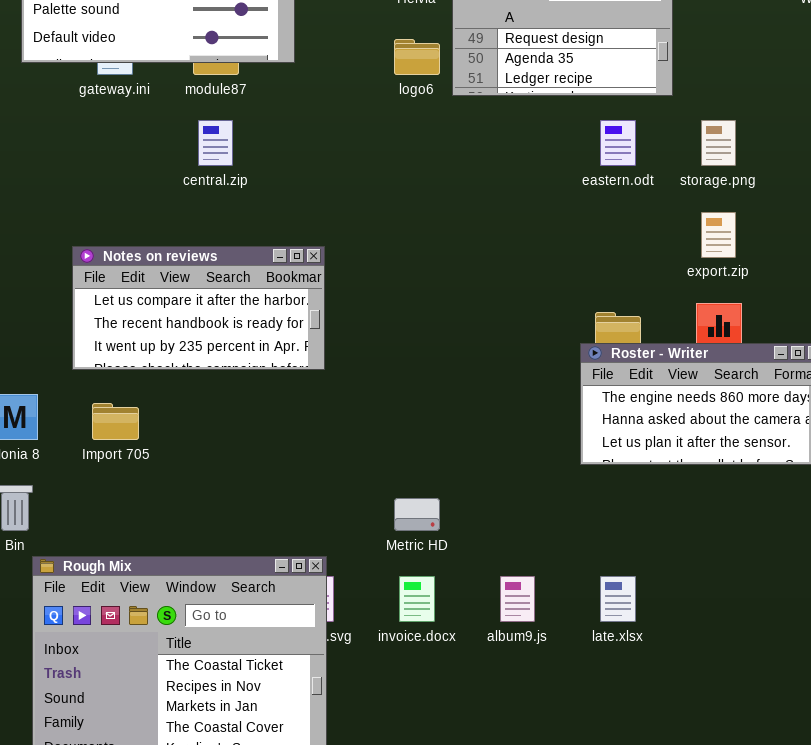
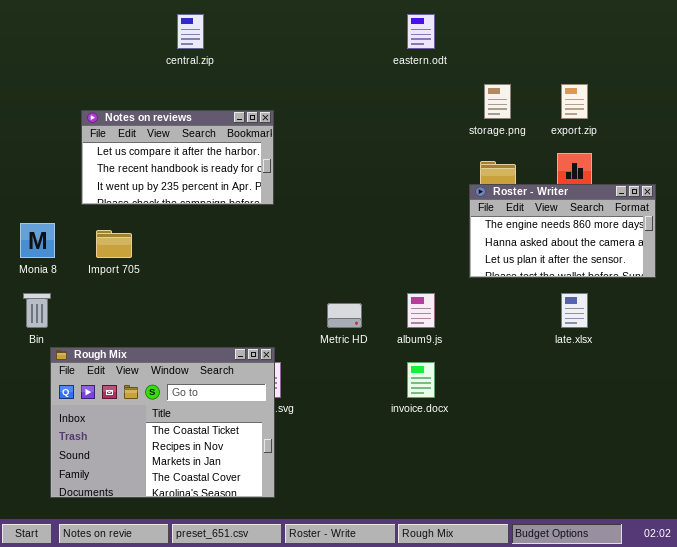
eastern.odt: [600,120,636,166] -> [407,14,435,49], moved
storage.png: [701,120,736,166] -> [484,84,511,119], moved
invoice.docx: [399,576,435,622] -> [407,362,435,398], moved
album9.js: [500,576,535,622] -> [407,293,435,328], moved
late.xlsx: [600,576,636,622] -> [561,293,588,328], moved

